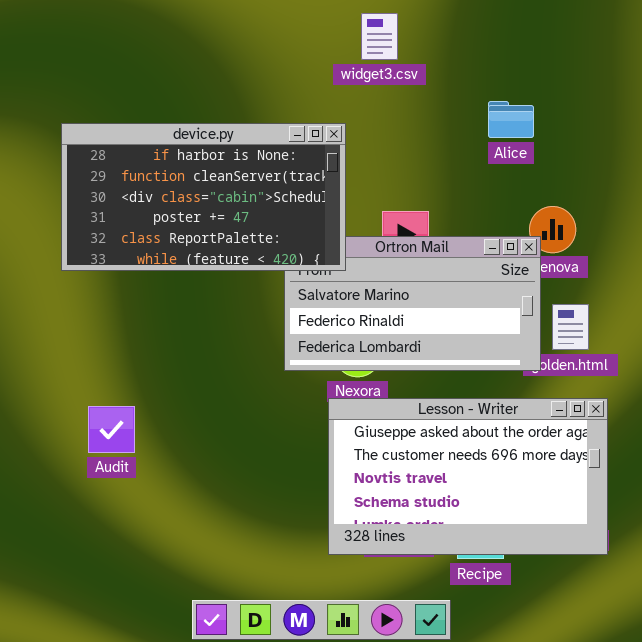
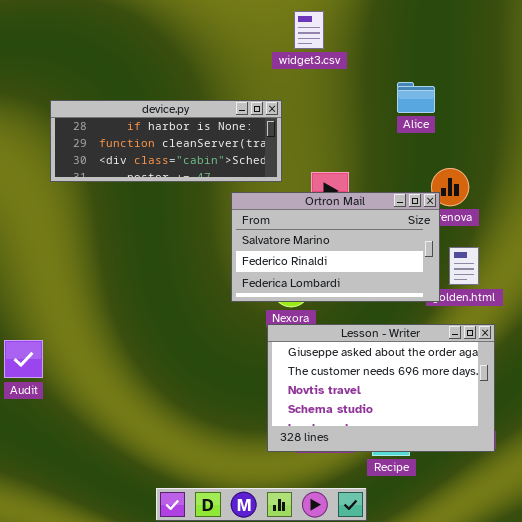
device.py: [61,123,346,271] -> [50,100,282,182], resized
Audit: [88,406,135,453] -> [4,340,43,378], moved

